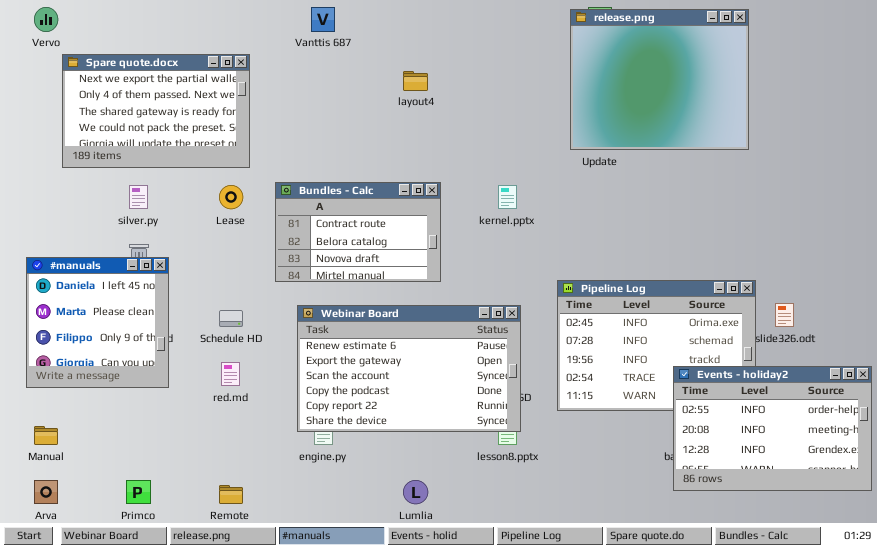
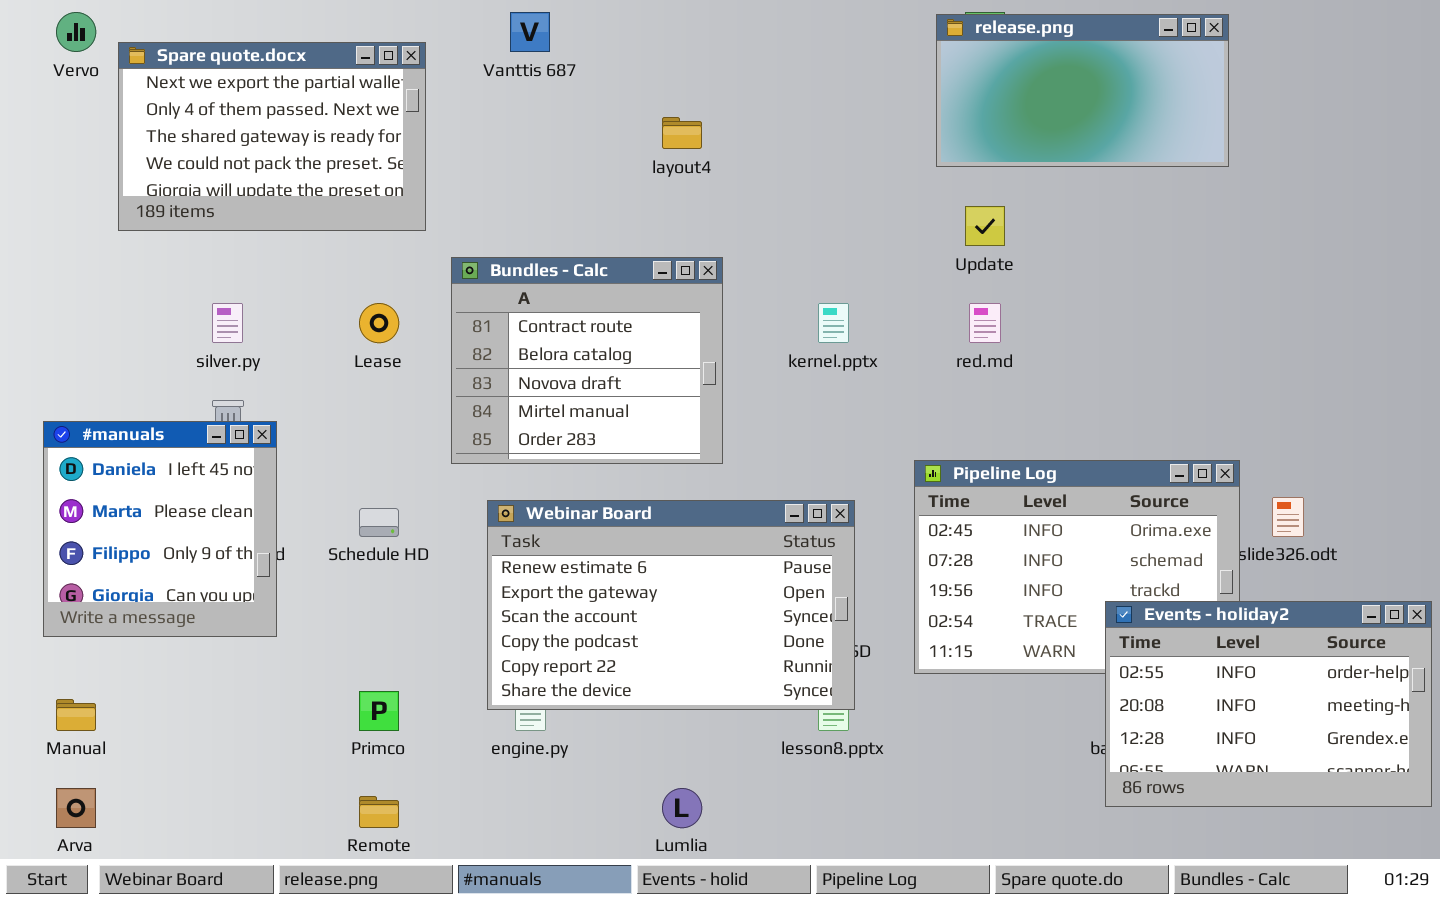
release.png: [570,9,749,150] -> [936,14,1229,167], resized
Spare quote.docx: [62,54,250,168] -> [118,42,426,231], moved
Bundles - Calc: [275,182,441,282] -> [451,257,723,464], resized
red.md: [221,362,240,386] -> [969,303,1001,343], moved
Primco: [126,480,151,504] -> [359,691,399,731], moved

